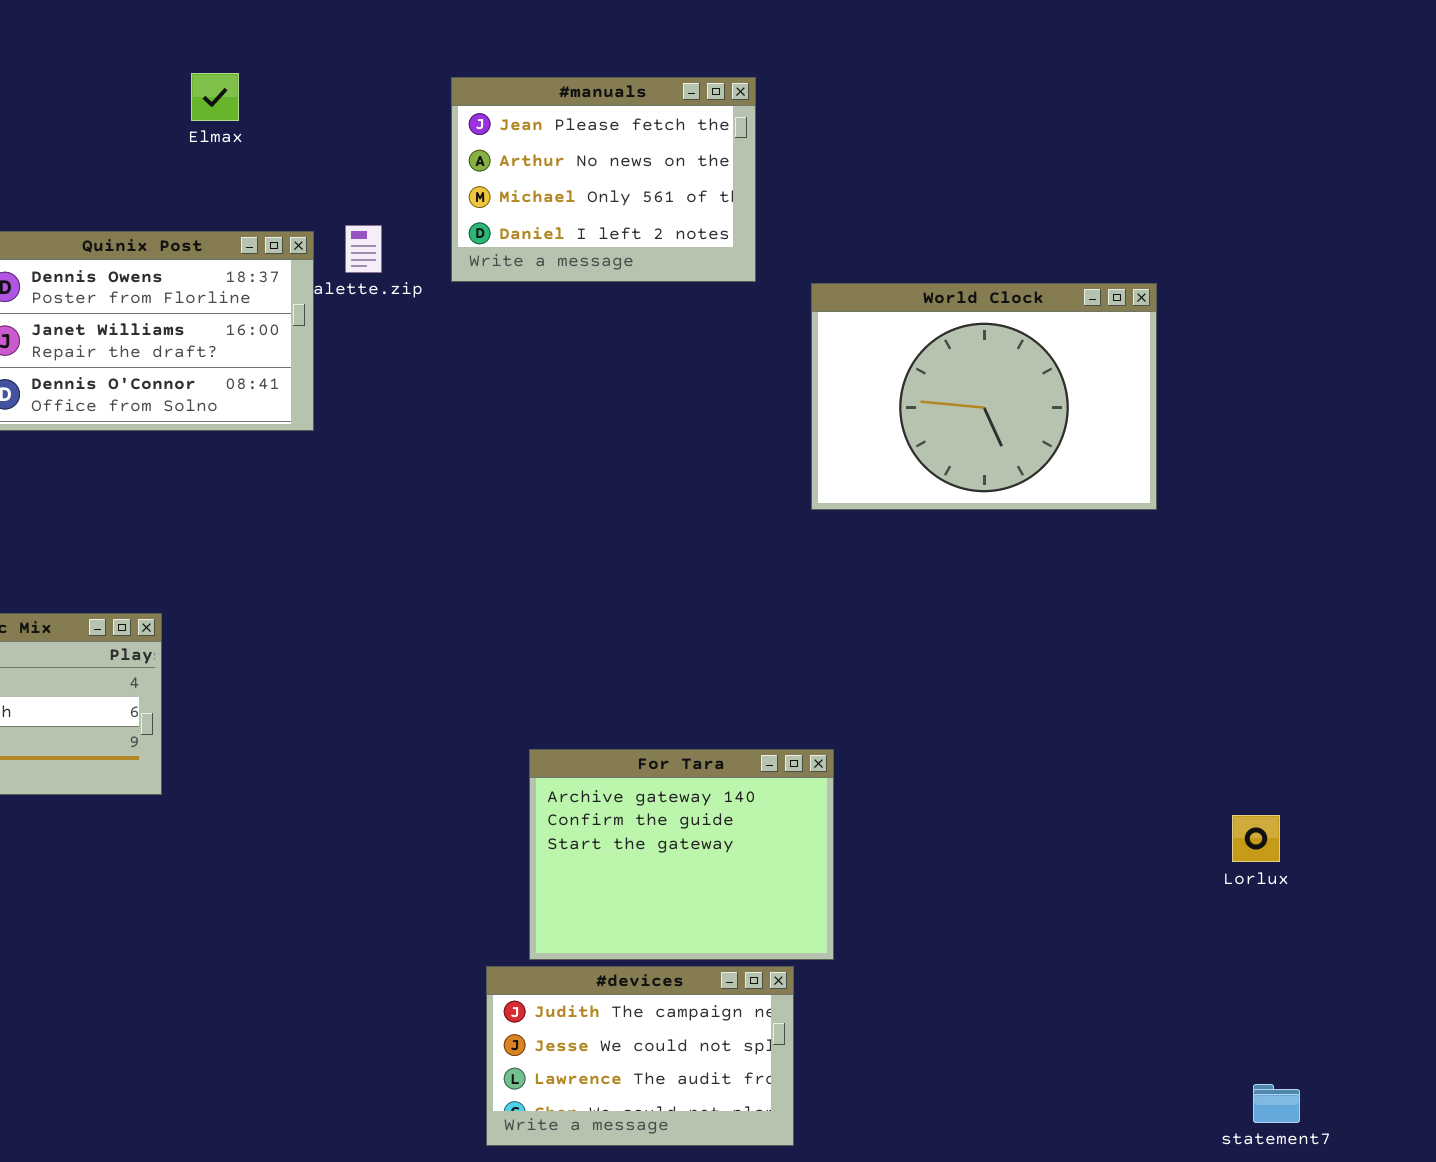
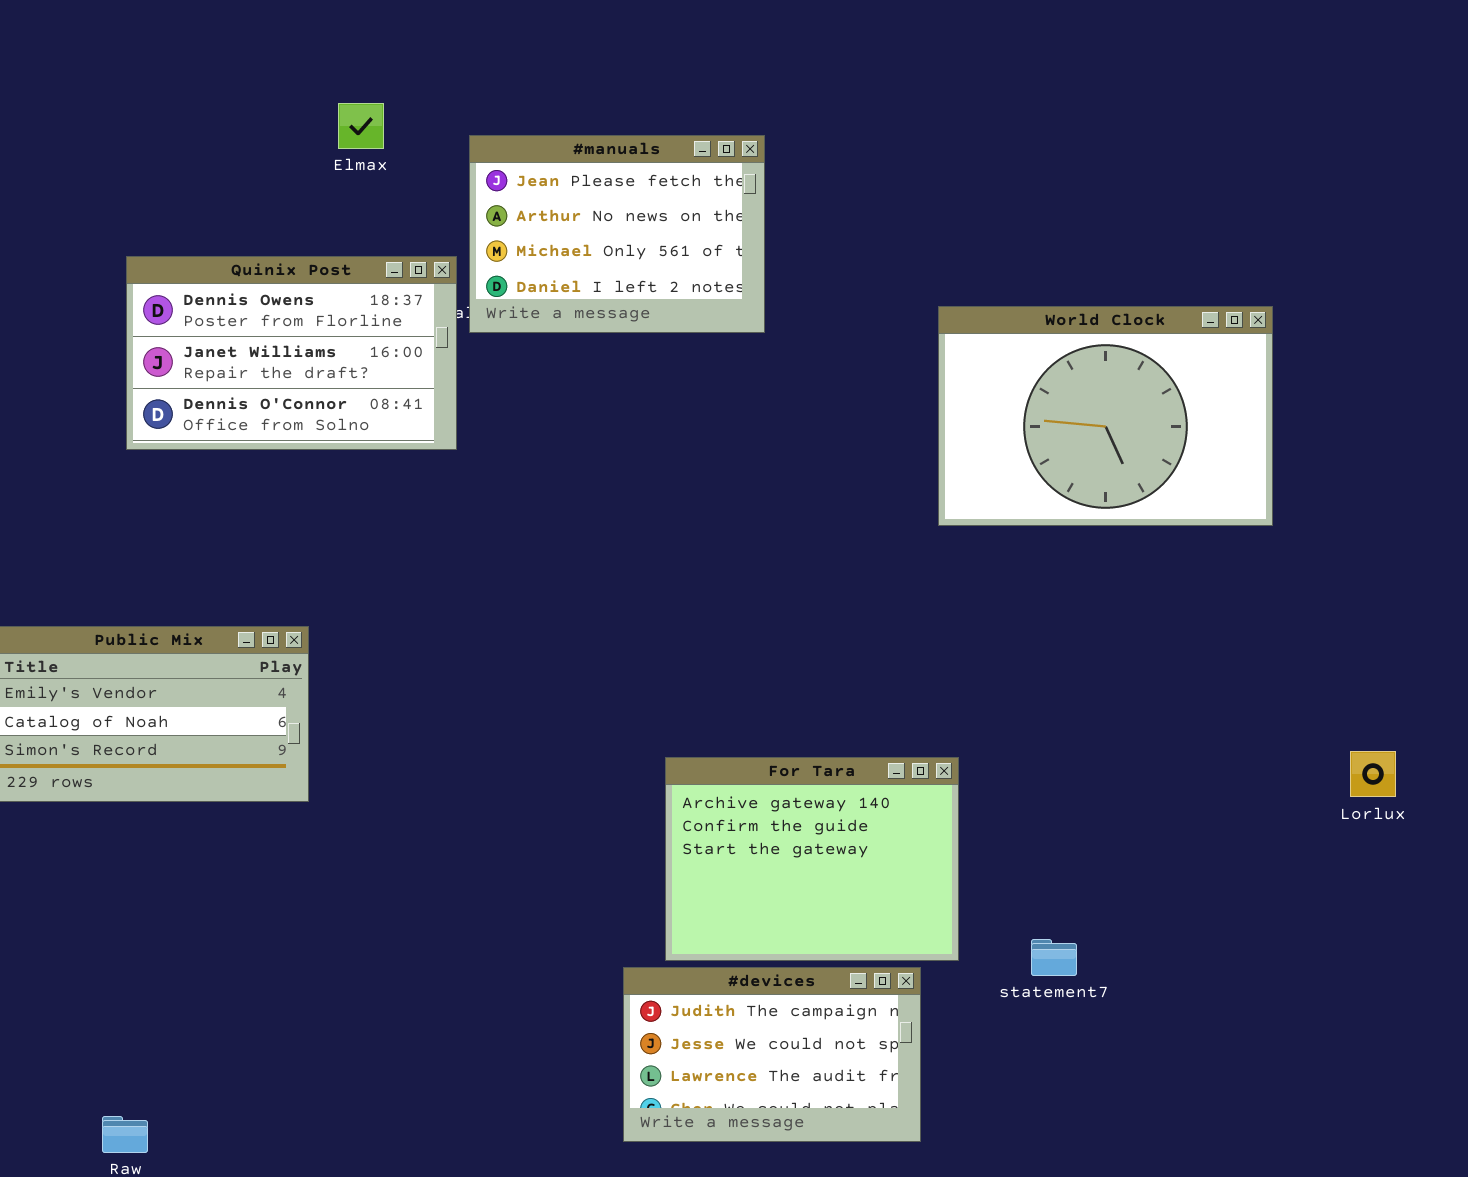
#manuals: [451,77,756,282] -> [469,135,765,333], moved
Lorlux: [1232,815,1280,862] -> [1350,751,1396,797], moved
statement7: [1253,1084,1300,1123] -> [1031,939,1077,976], moved

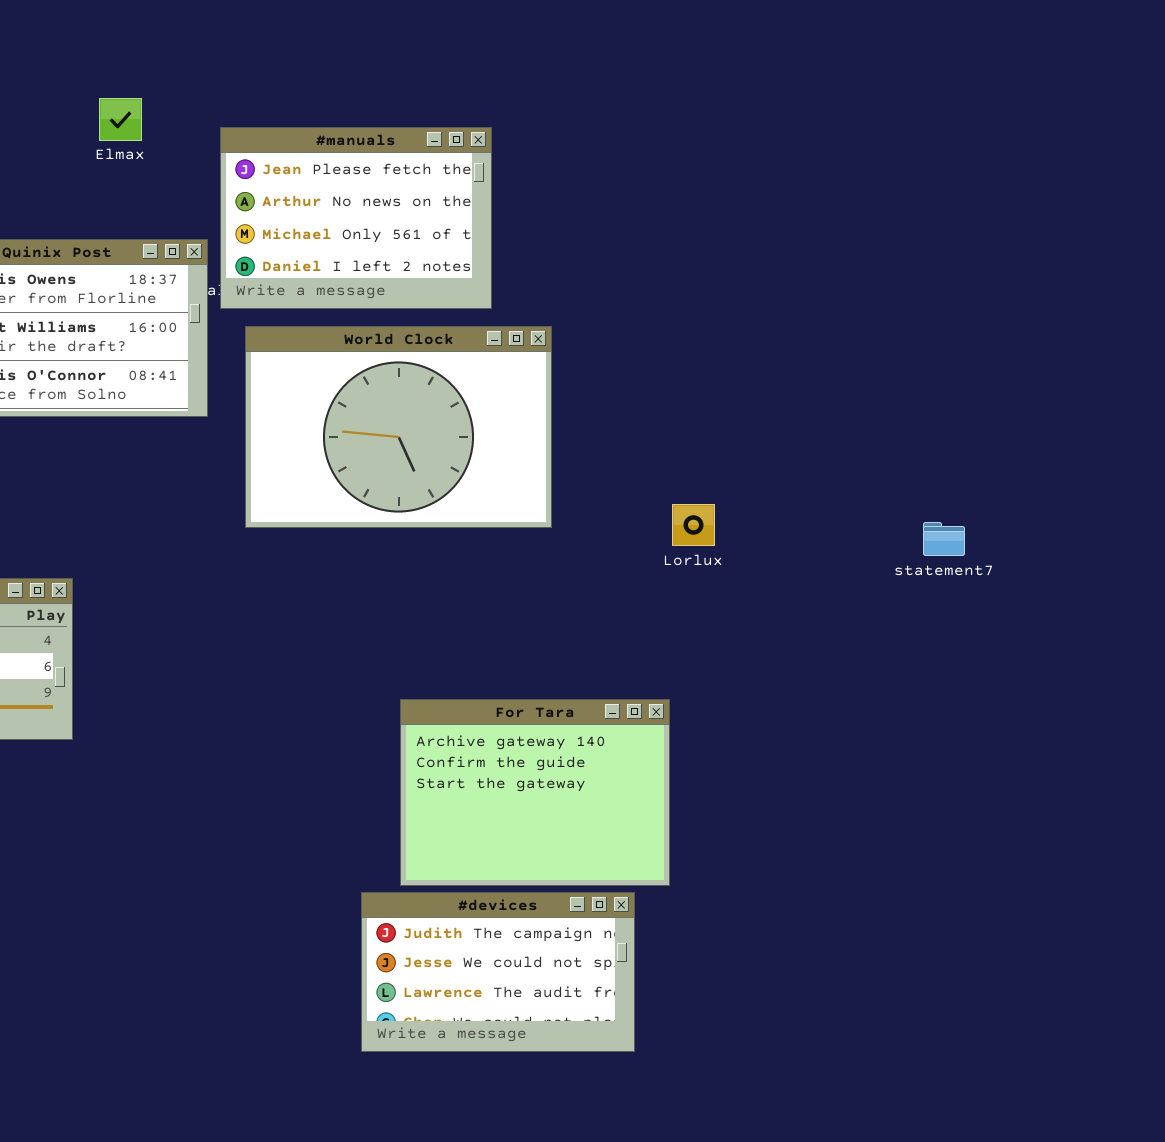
World Clock: [938,306,1273,526] -> [245,326,552,528], moved
Lorlux: [1350,751,1396,797] -> [672,504,715,546], moved
statement7: [1031,939,1077,976] -> [923,522,965,556], moved

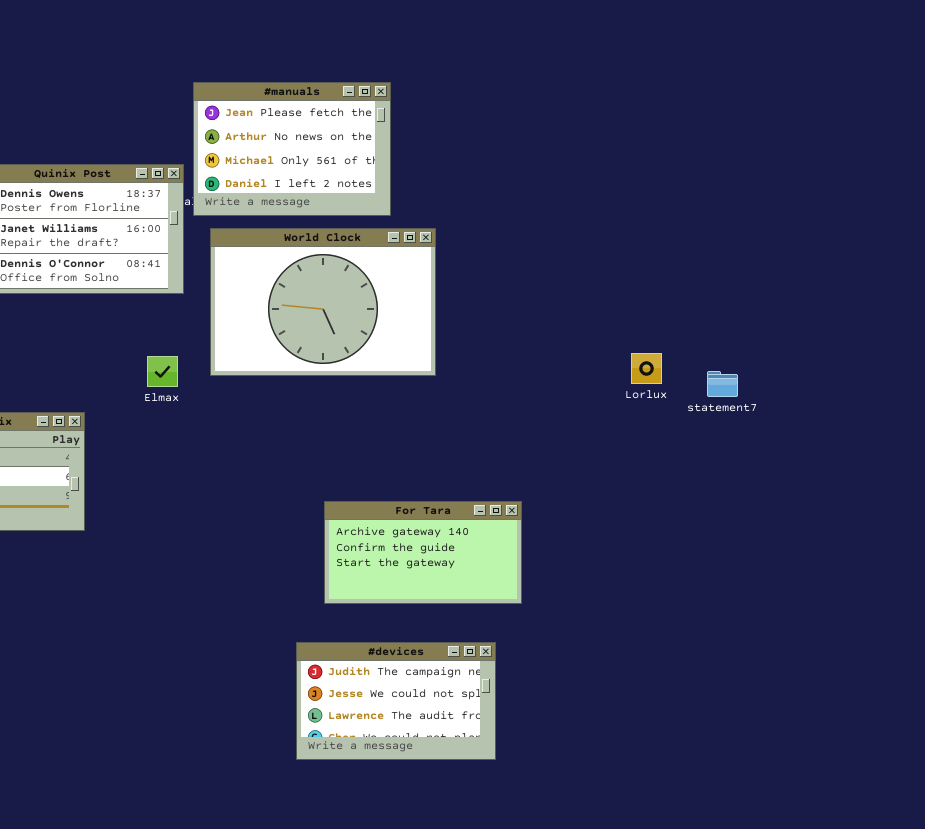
Elmax: [99,98,142,141] -> [147,356,178,387], moved
Lorlux: [672,504,715,546] -> [631,353,662,384], moved
For Tara: [400,699,670,886] -> [324,501,522,604], resized

